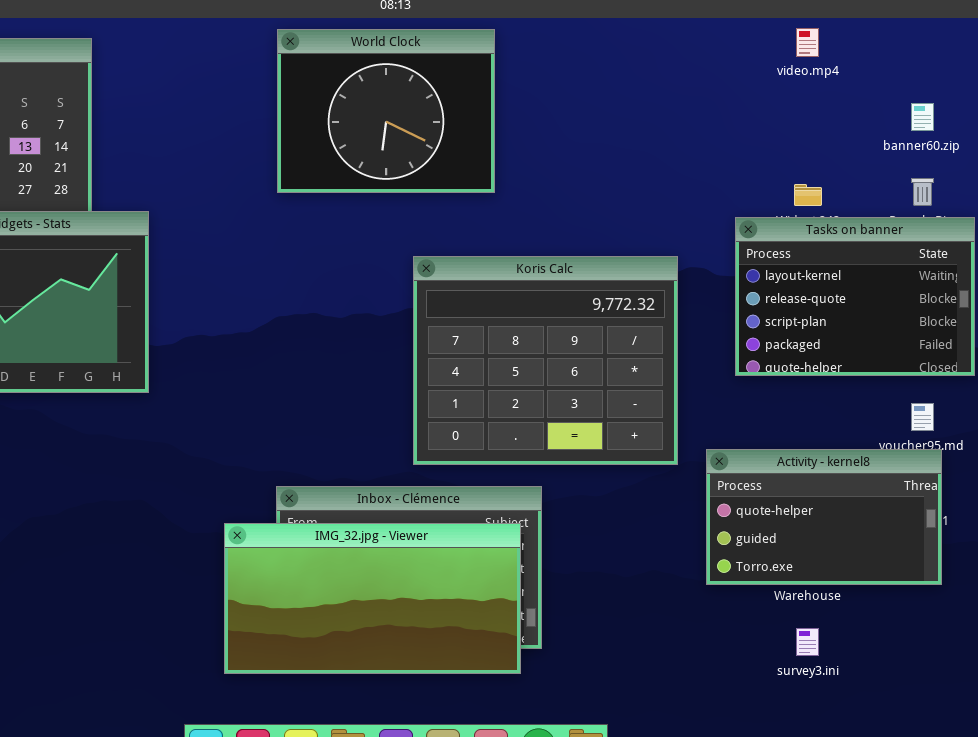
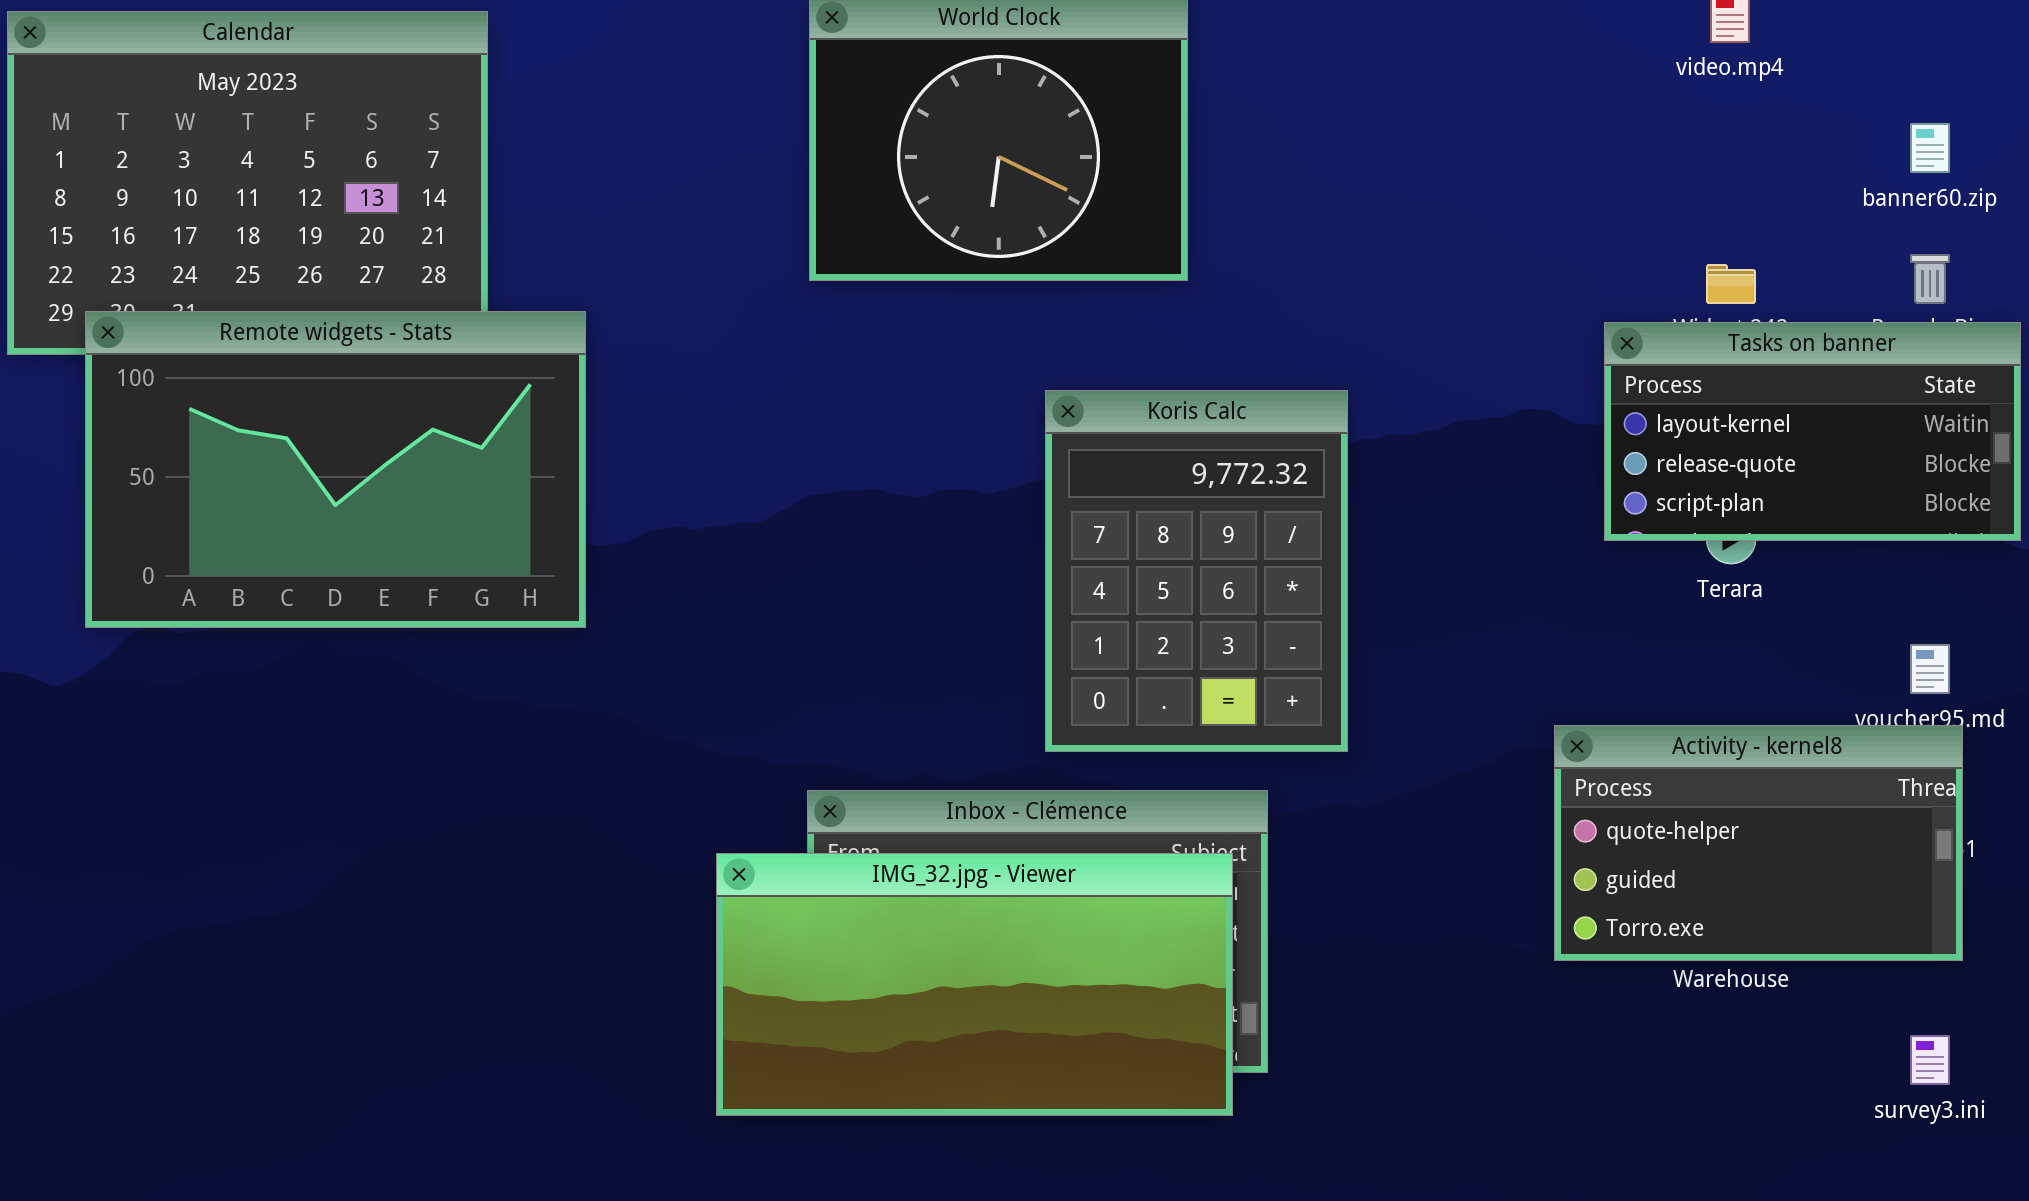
Tasks on banner: [735,217,975,376] -> [1604,322,2021,541], resized
Koris Calc: [413,256,678,465] -> [1045,390,1348,752], resized
survey3.ini: [796,628,819,656] -> [1910,1035,1950,1085], moved

